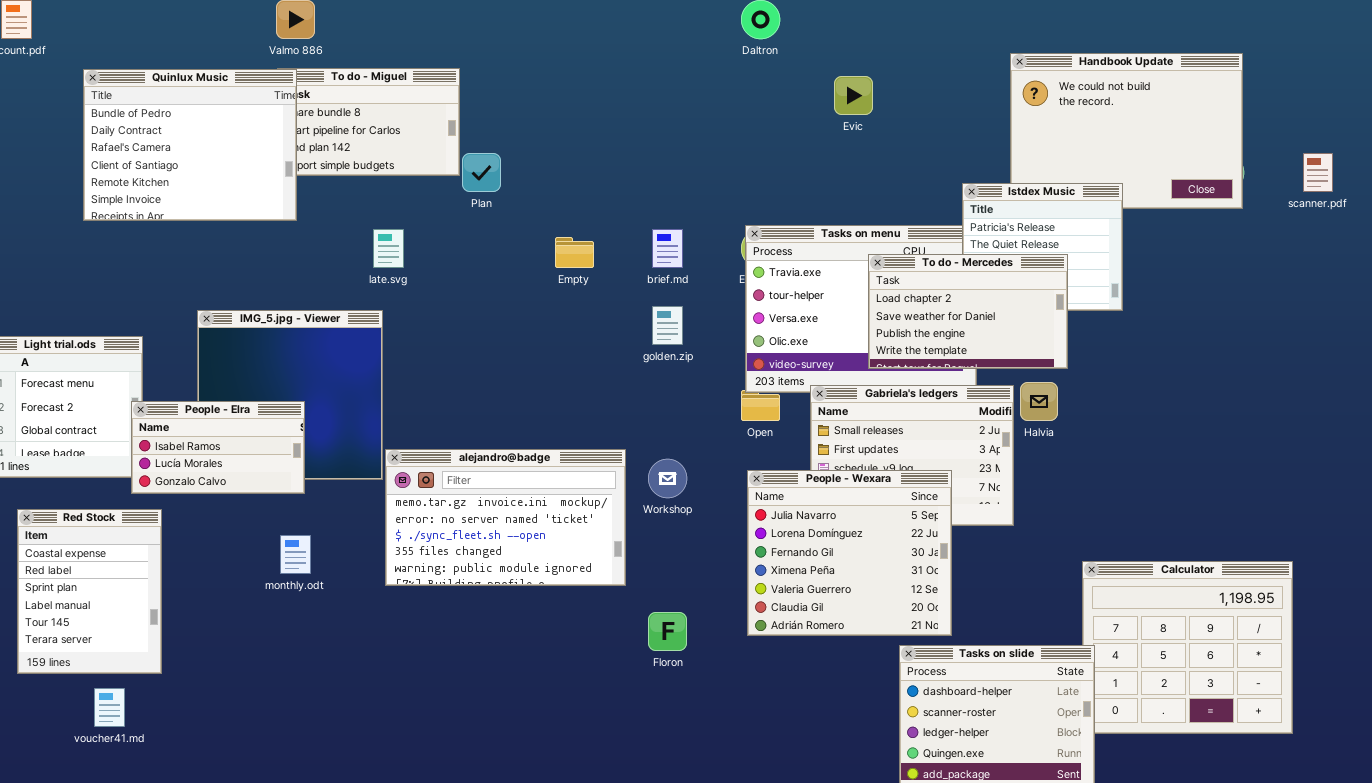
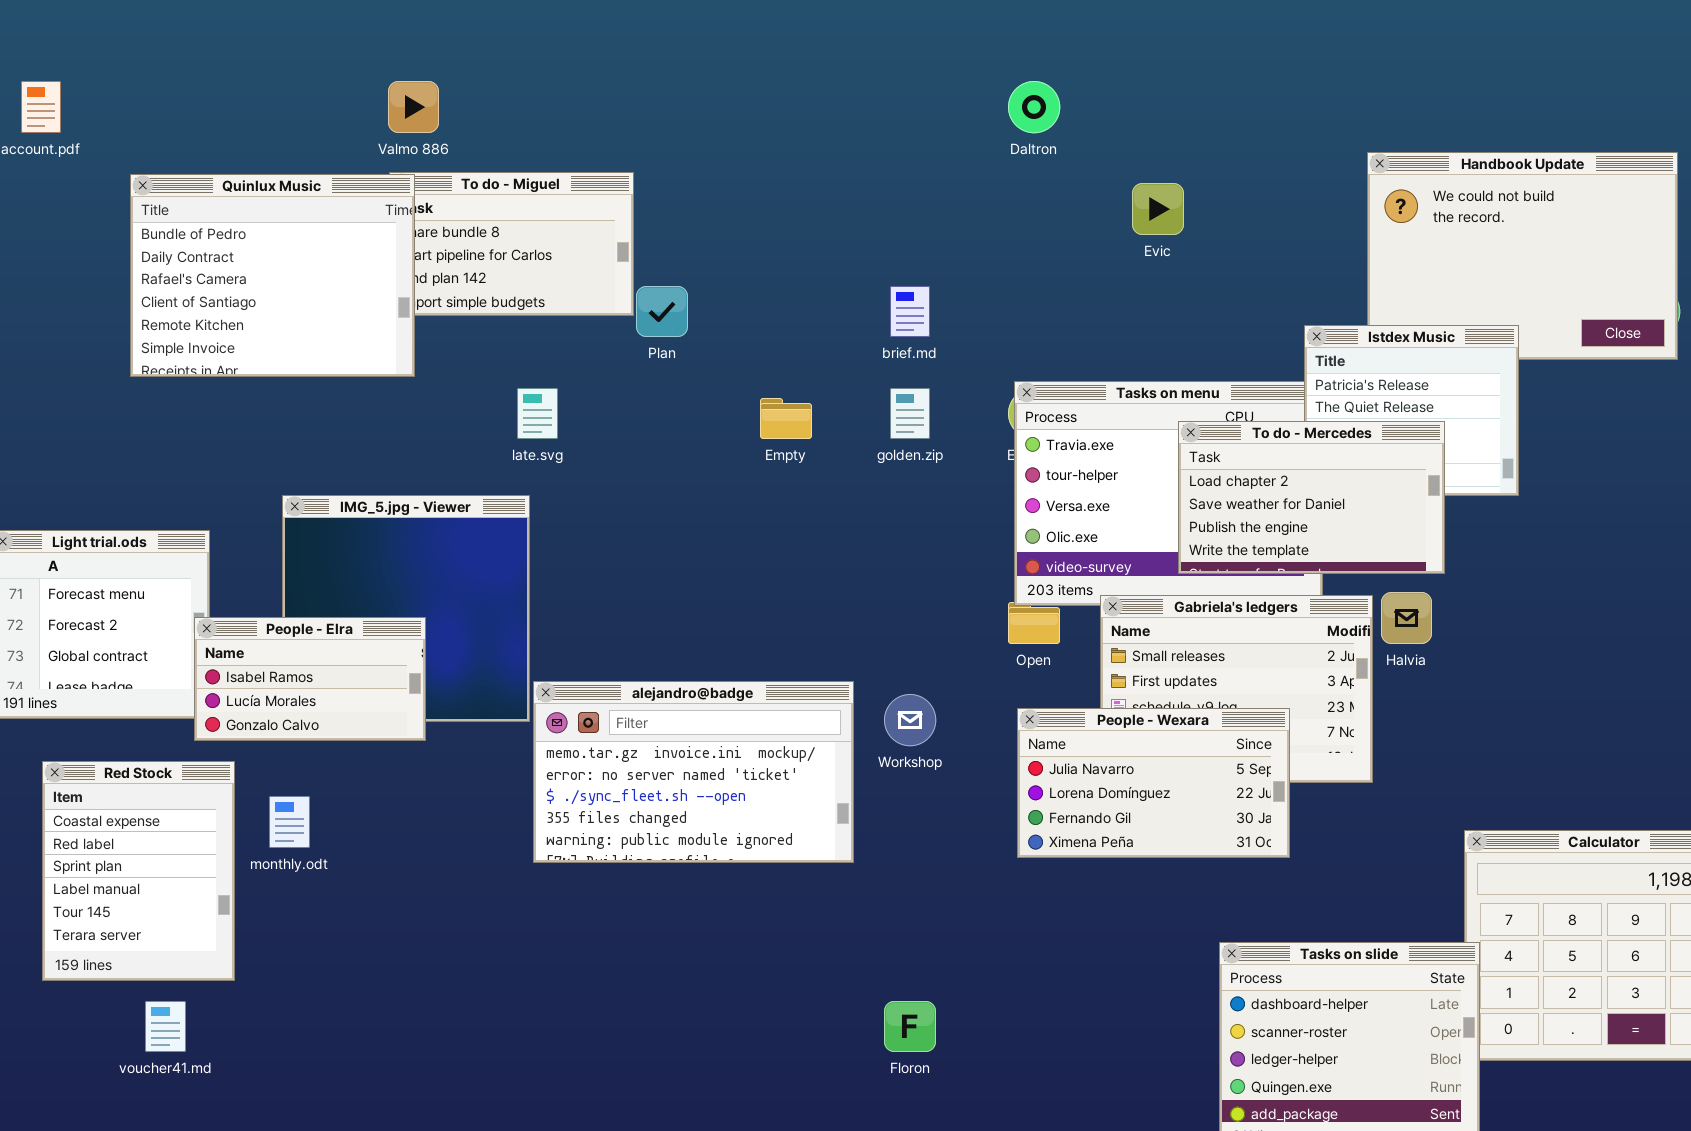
brief.md: [652,229,683,268] -> [890,286,930,337], moved
golden.zip: [652,306,683,345] -> [890,388,930,439], moved
People - Wexara: [747,470,952,636] -> [1017,708,1290,858], resized
monthly.odt: [280,535,311,574] -> [269,796,310,848], moved
Floron: [648,612,687,651] -> [884,1001,936,1052], moved

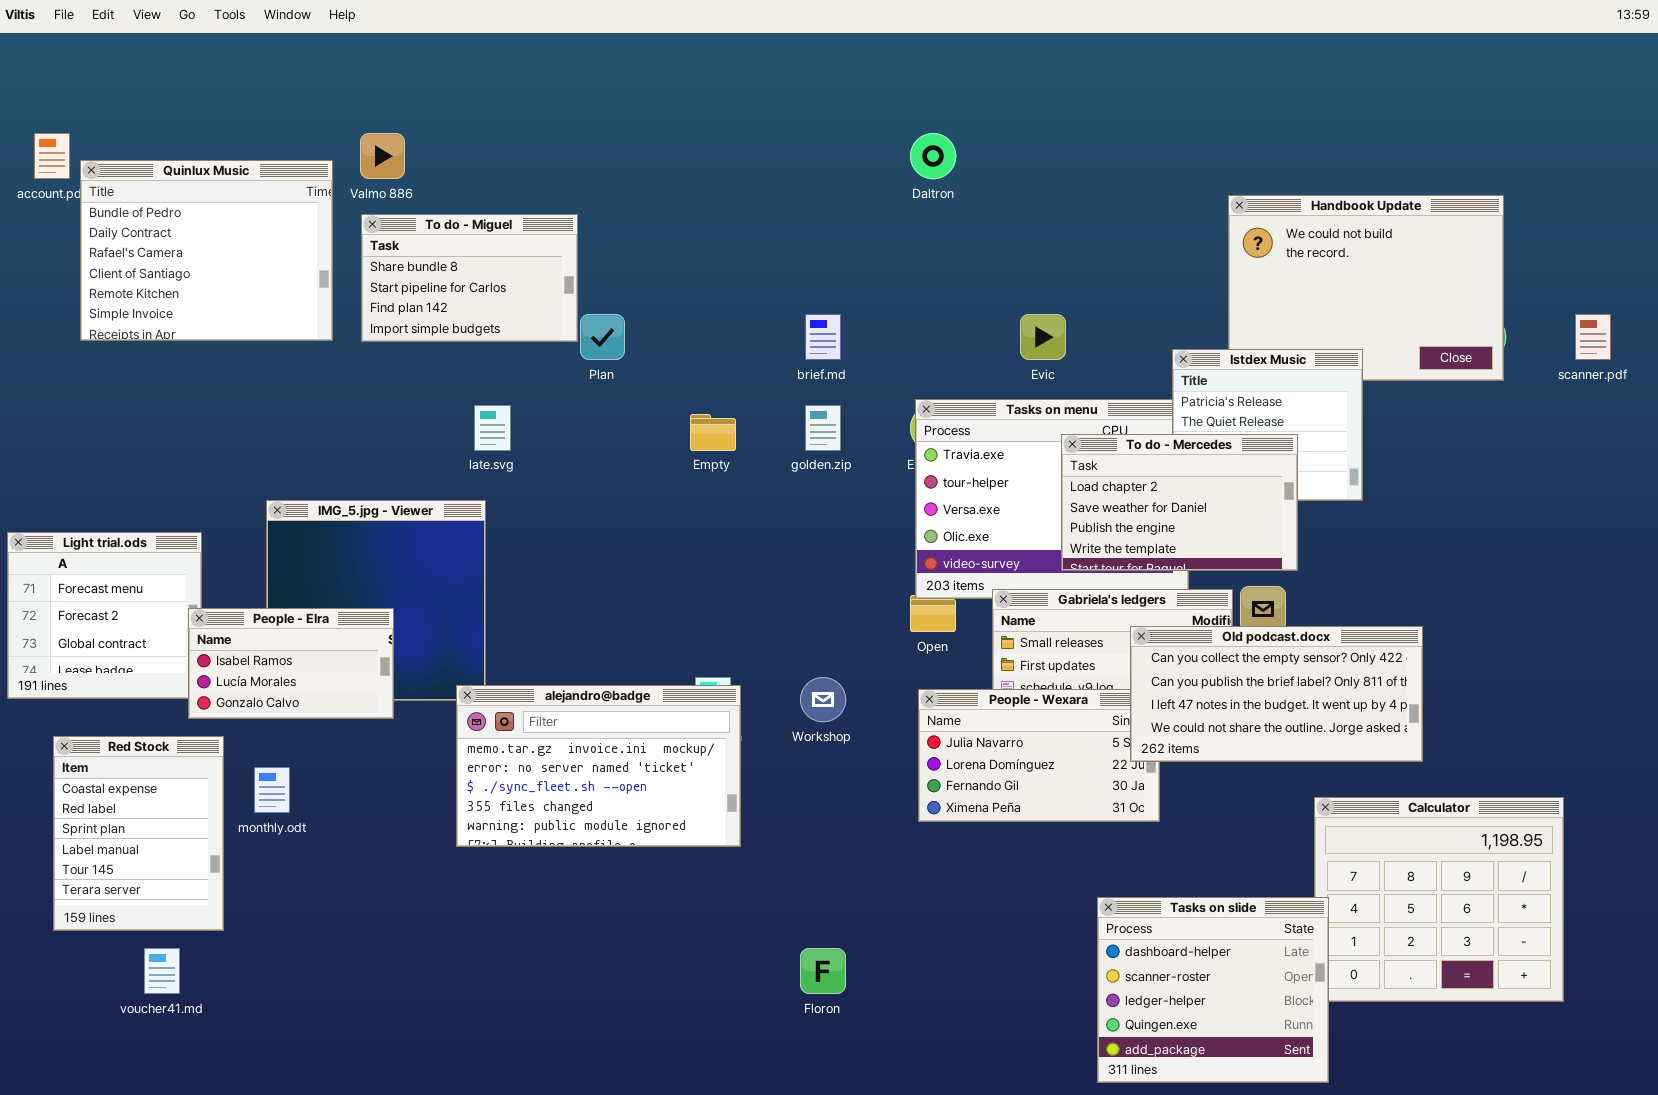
Quinlux Music: [130,174,415,377] -> [80,160,333,341], moved
Evic: [1132,183,1184,235] -> [1020,314,1066,360], moved
Old podcast.docx: none -> [1130,626,1423,762], opened
alejandro@badge: [533,681,854,863] -> [456,685,741,847], moved

